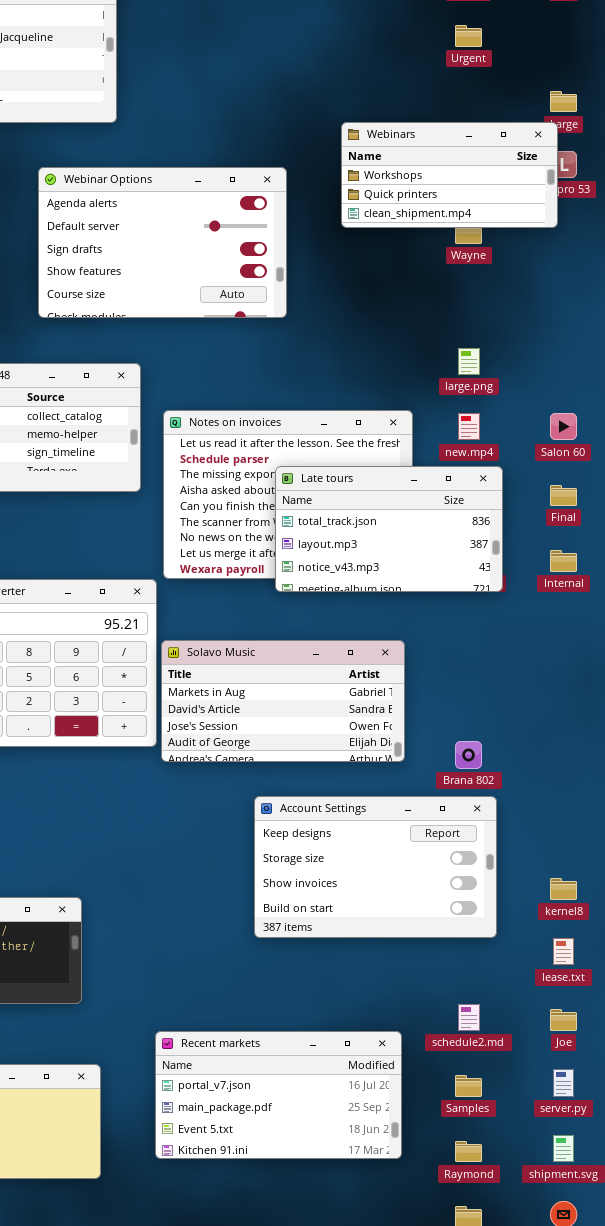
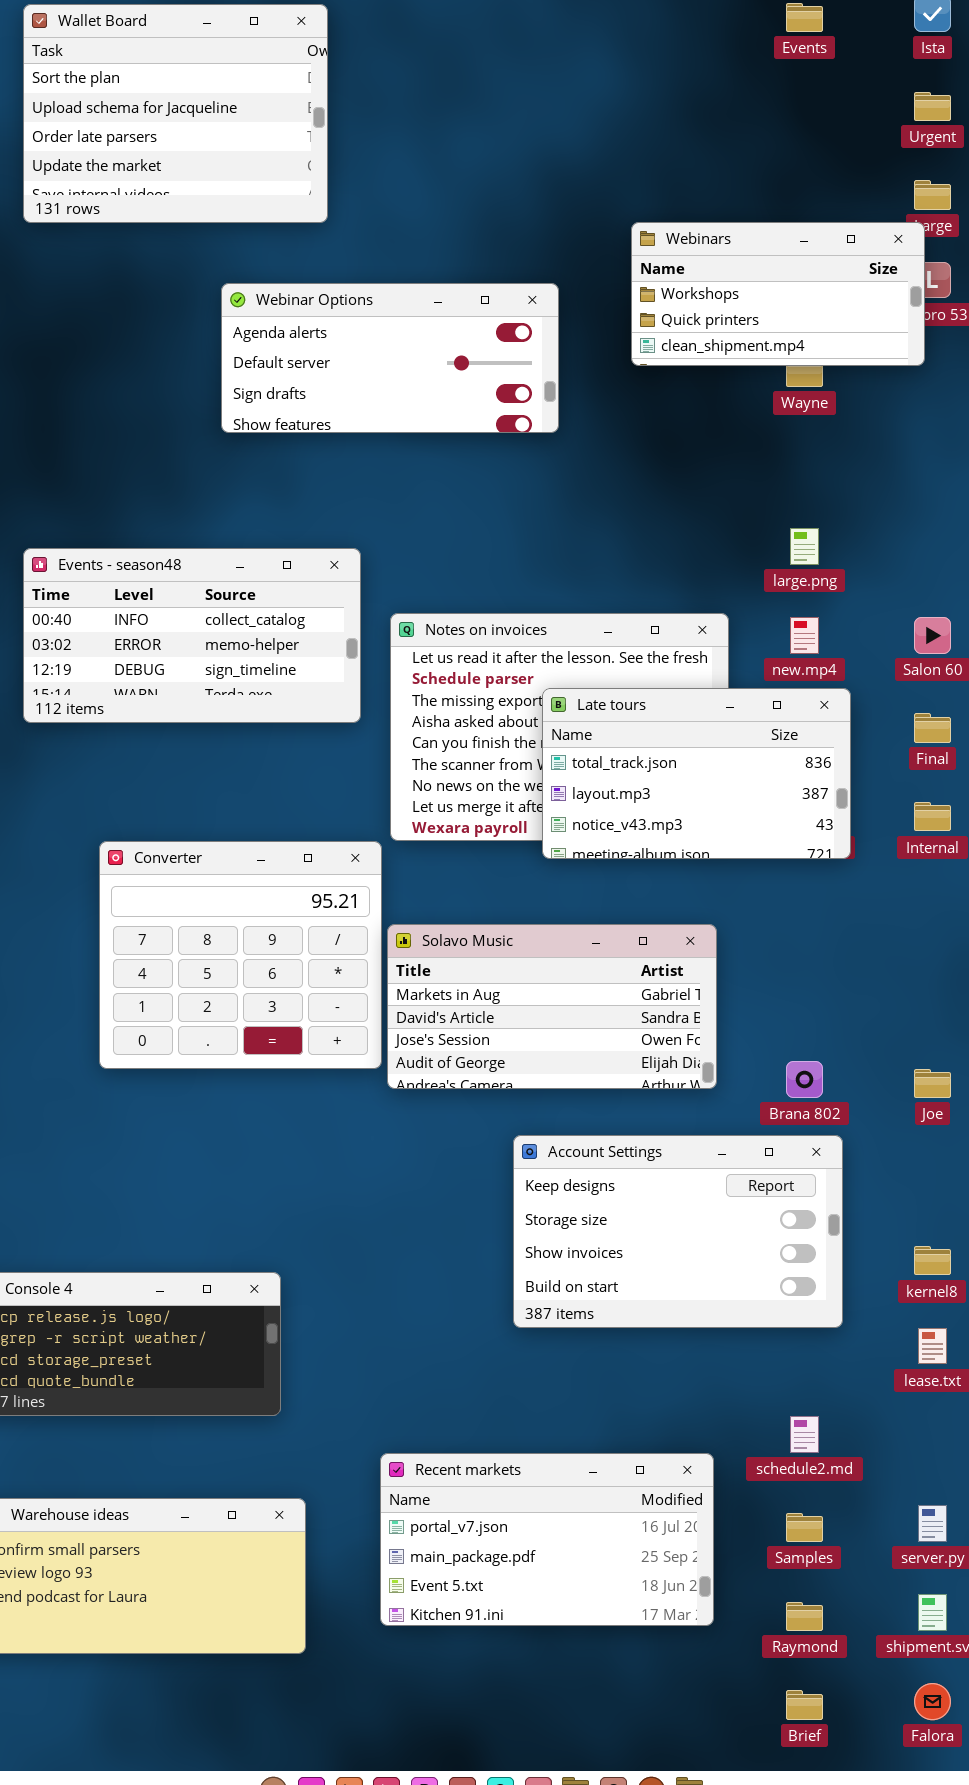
Urgent: [455,25,482,47] -> [914,92,951,121], moved
Webinar Options: [38,167,287,318] -> [221,283,559,433], resized
Joe: [550,1009,577,1031] -> [914,1069,951,1098], moved

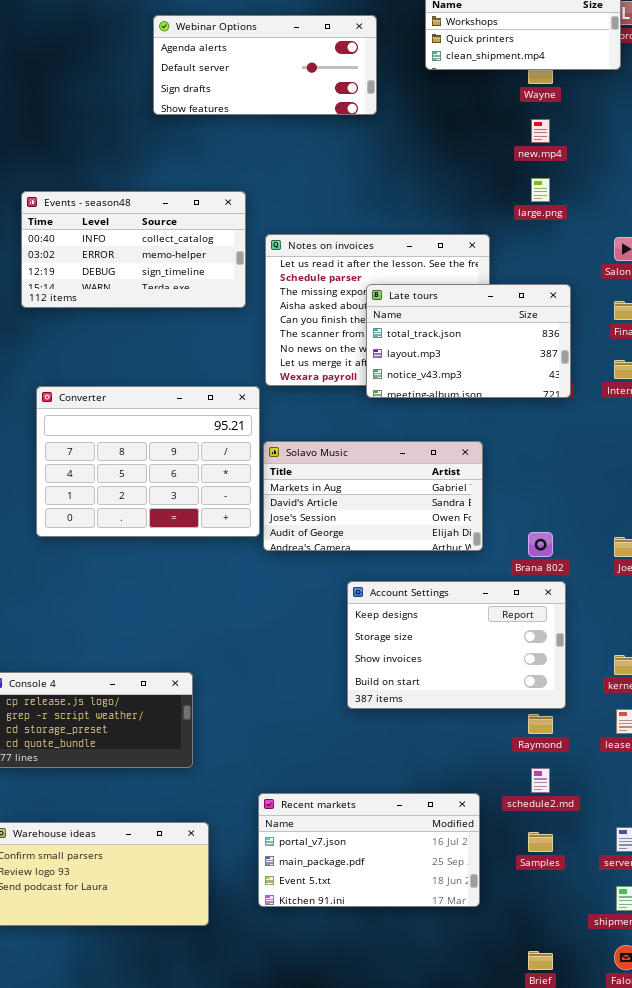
new.mp4: [790,617,819,654] -> [531,119,550,143], moved
Converter: [99,841,382,1069] -> [36,386,260,537], resized
Raymond: [786,1602,823,1631] -> [528,714,553,734], moved

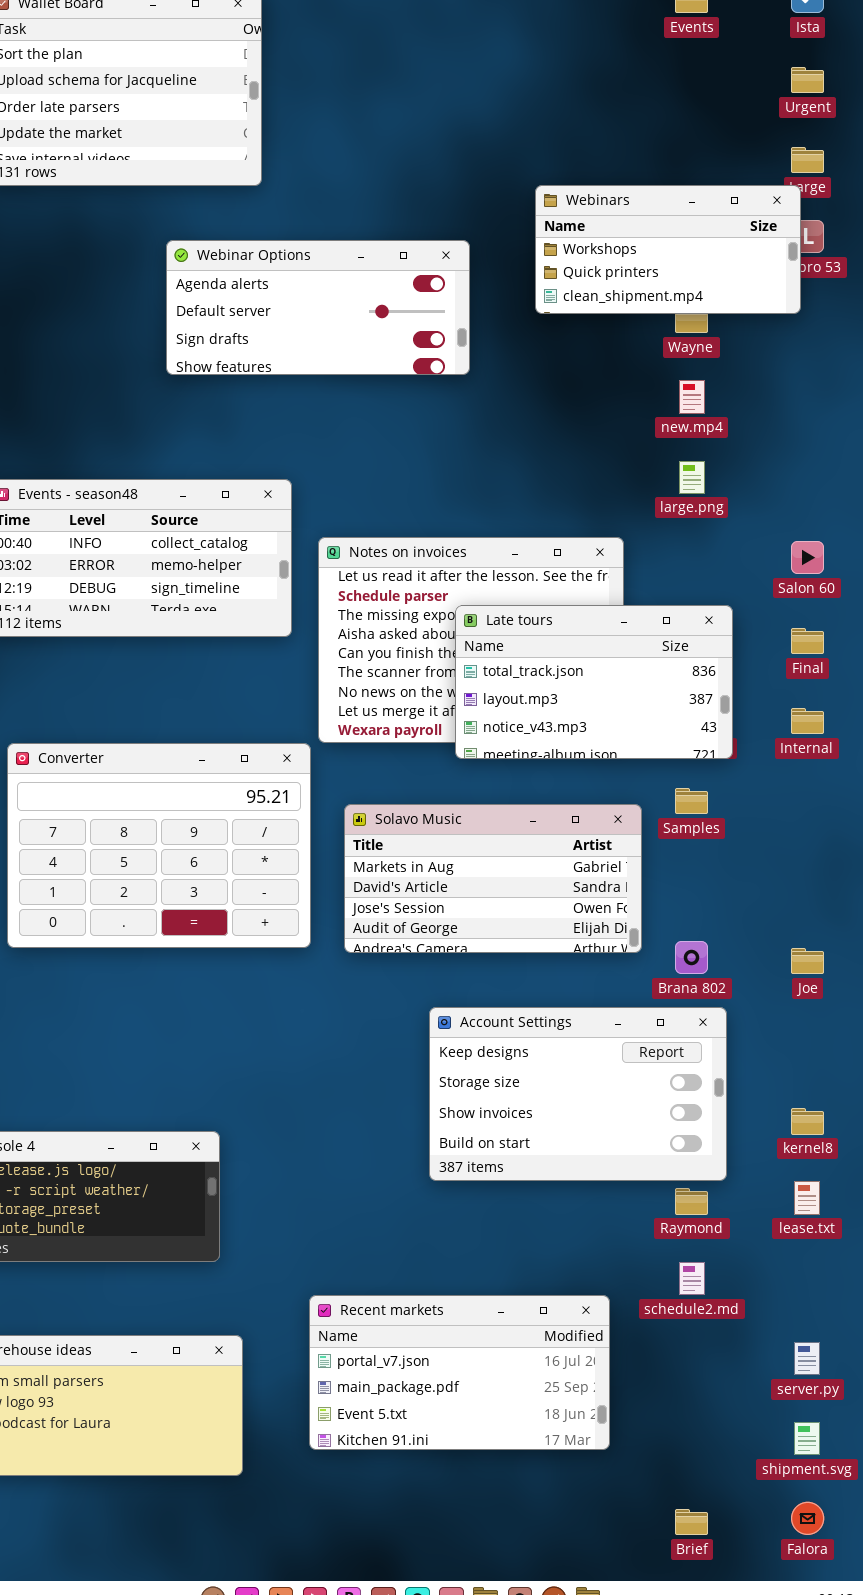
Solavo Music: [263,441,483,551] -> [344,804,642,953], moved
Samples: [528,832,553,852] -> [675,788,708,814], moved

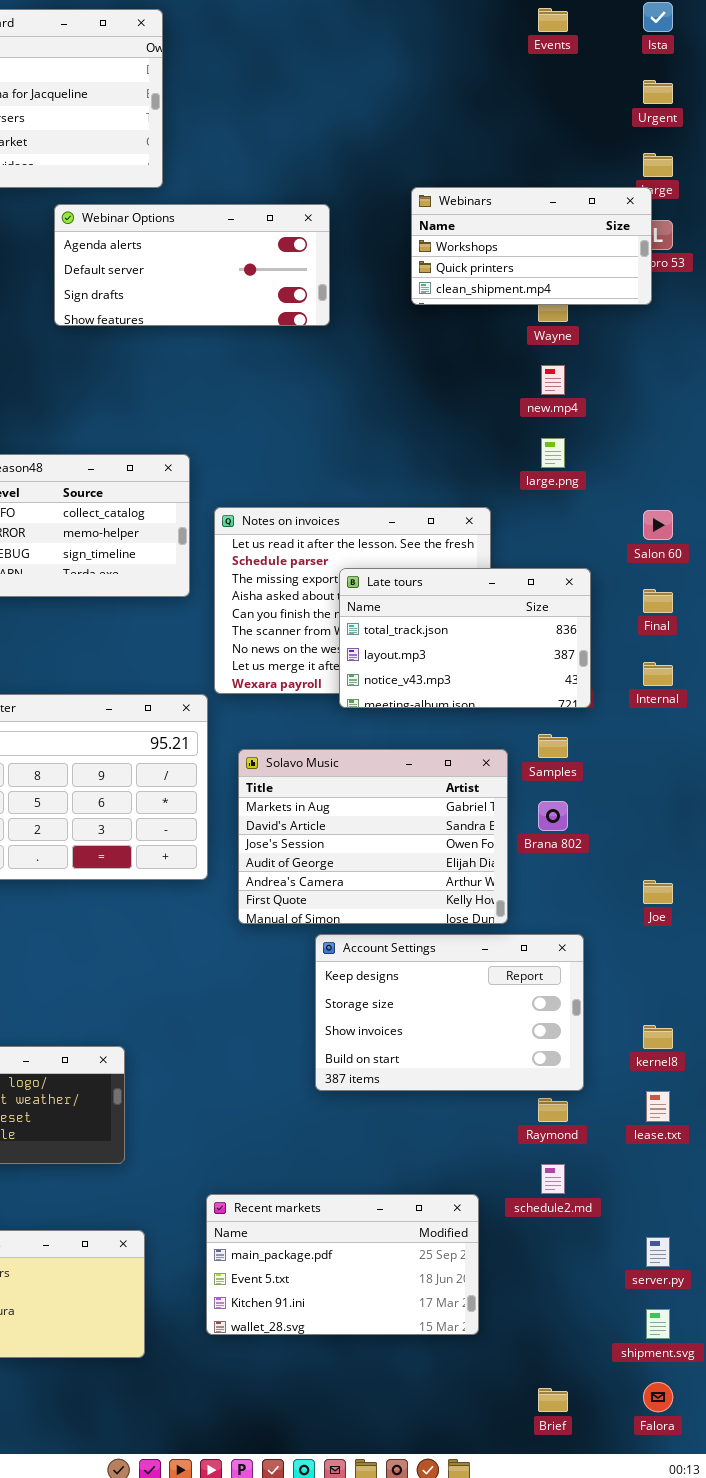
Webinar Options: [166,240,470,375] -> [54,204,330,326], moved
Solavo Music: [344,804,642,953] -> [238,749,508,924], resized
Brana 802: [675,941,708,974] -> [538,801,568,831], moved
Recent markets: [309,1295,610,1450] -> [206,1194,479,1335], scrolled down 1 row

